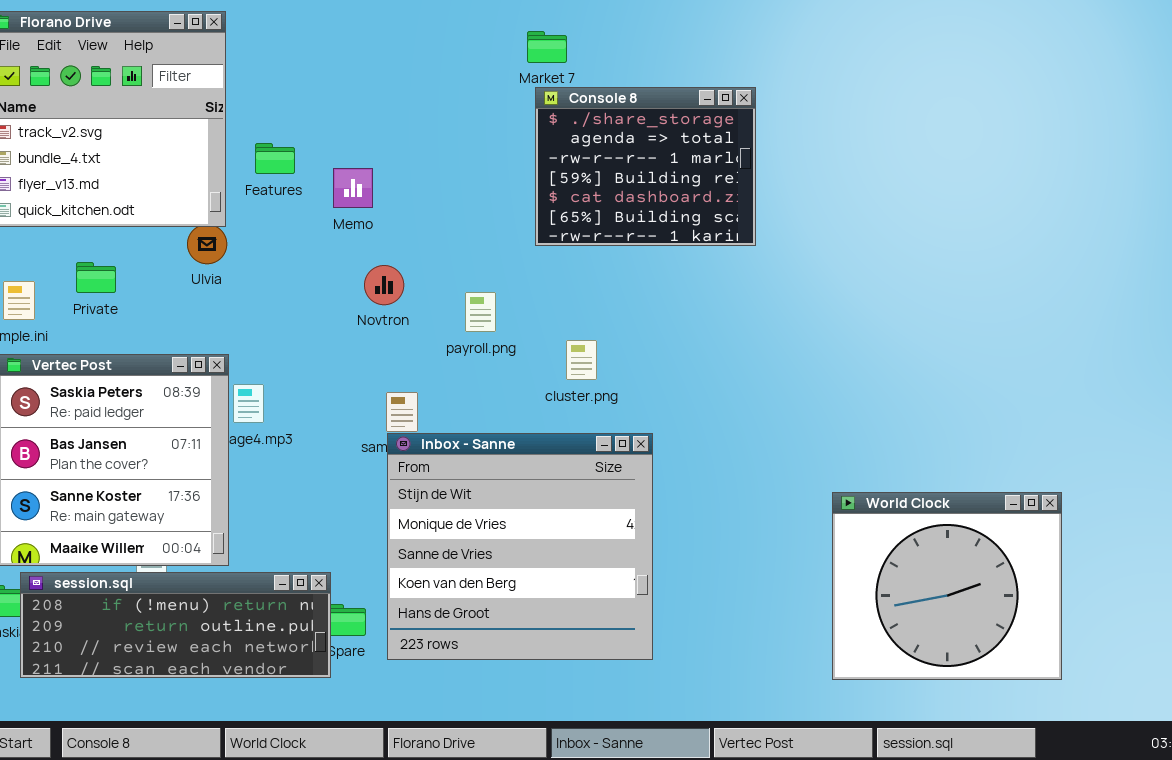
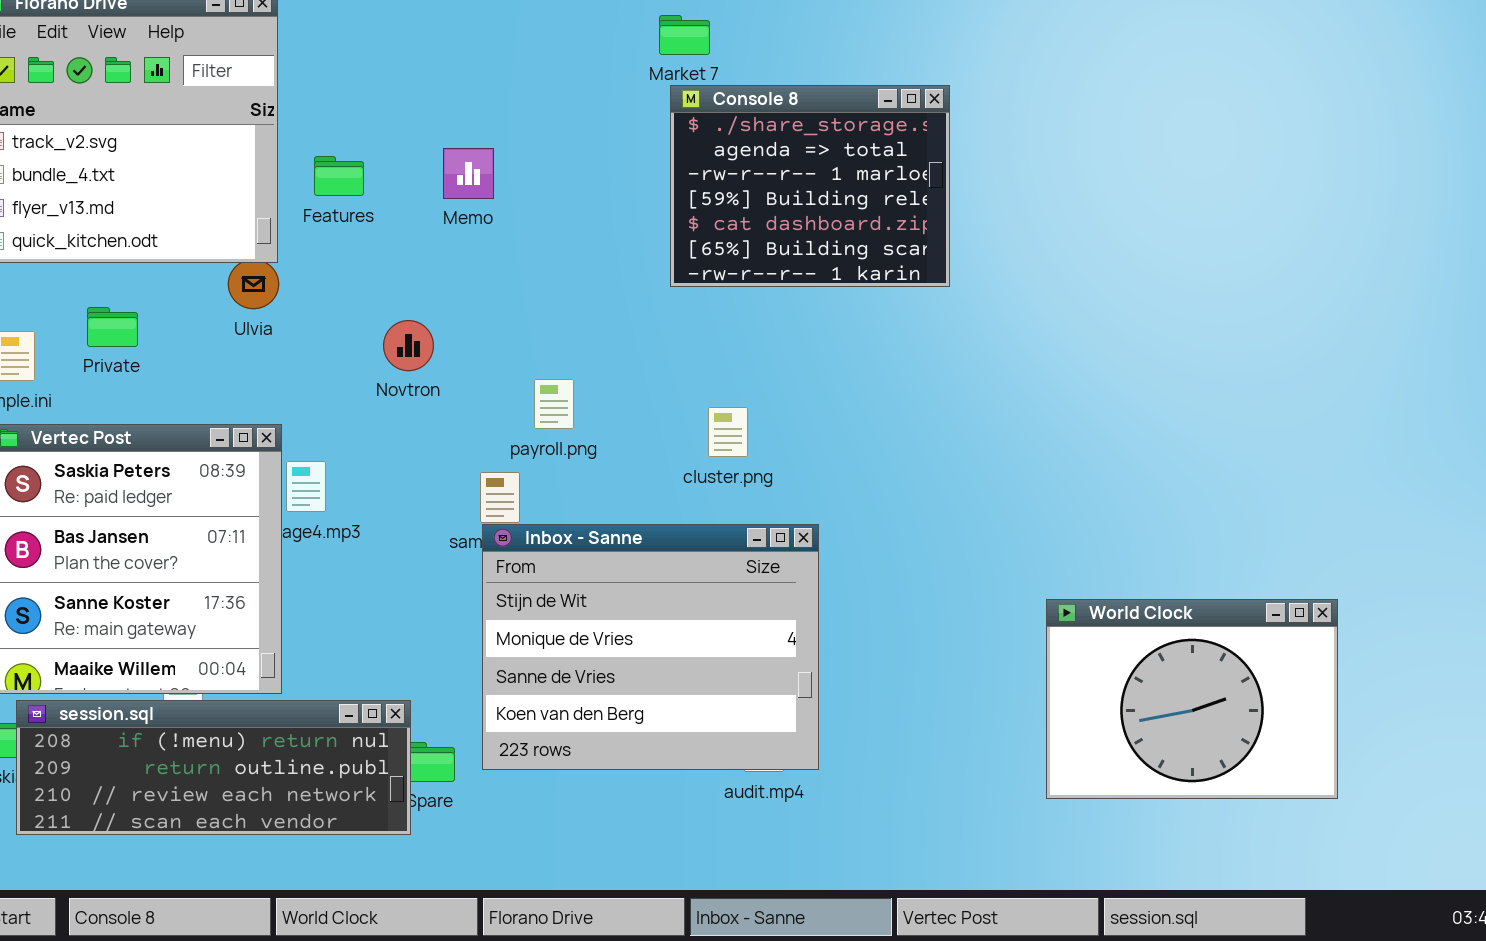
Memo: [333,168,373,208] -> [443,148,494,199], moved
Novtron: [364,265,404,305] -> [383,320,434,371], moved
payroll.png: [465,292,496,332] -> [534,379,574,429], moved
Inbox - Sanne: [387,433,653,660] -> [482,524,819,770], resized
World Clock: [832,492,1062,680] -> [1046,599,1338,799], resized

